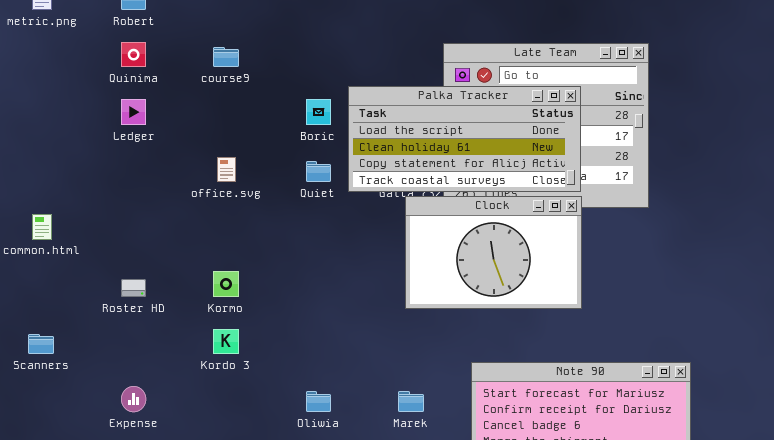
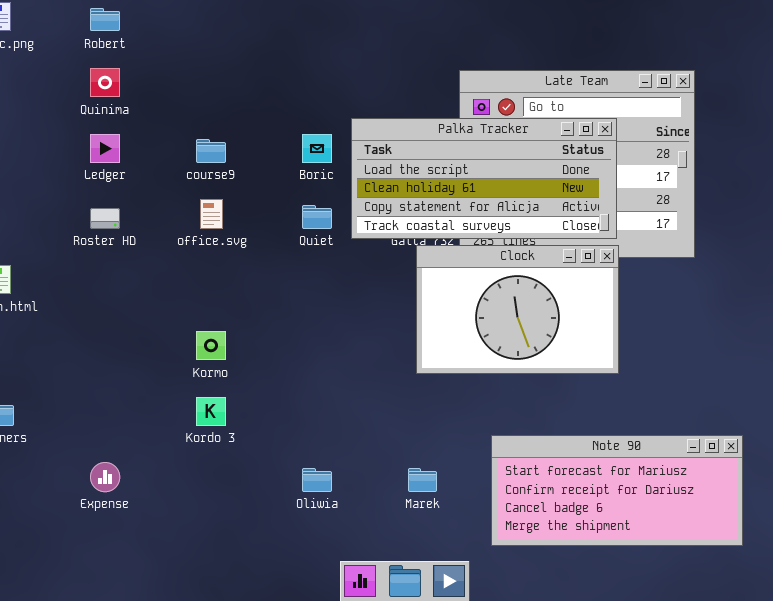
course9: [213,47,239,67] -> [196,139,226,163], moved
Roster HD: [121,279,146,297] -> [90,208,120,229], moved

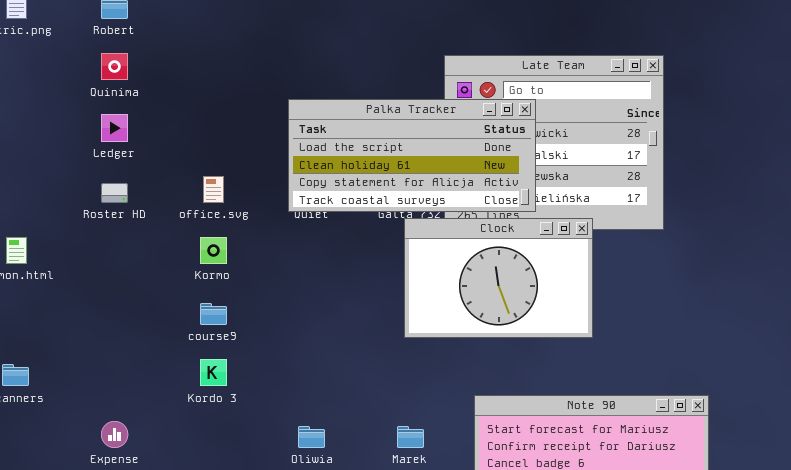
Palka Tracker: [351,118,617,239] -> [288,99,536,212], moved
course9: [196,139,226,163] -> [200,303,227,325], moved
Kormo: [196,331,226,360] -> [200,237,227,264], moved

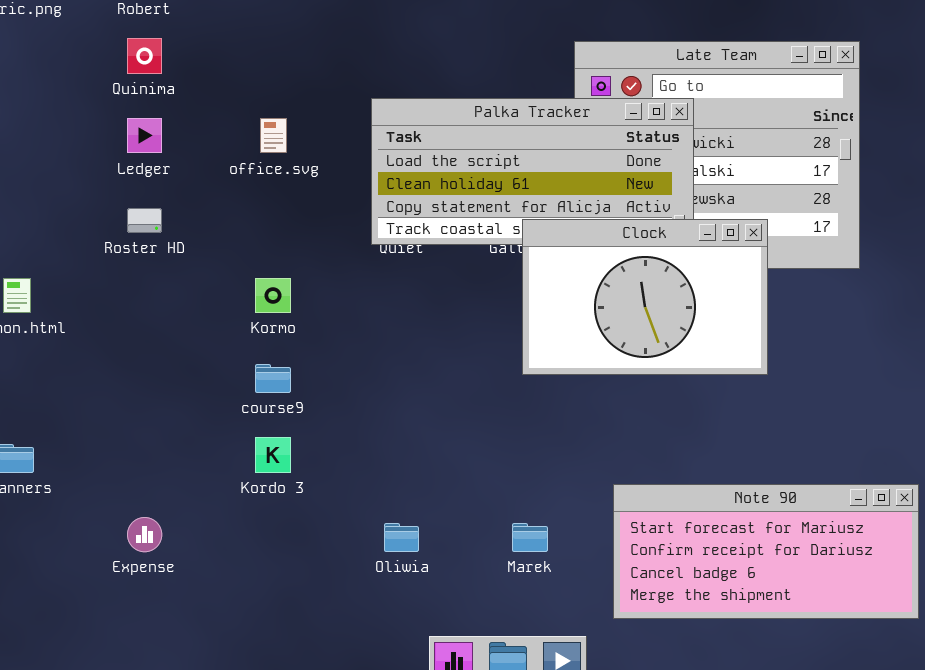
office.svg: [203,176,224,203] -> [260,118,287,153], moved
Clock: [404,218,593,338] -> [522,219,768,375], moved

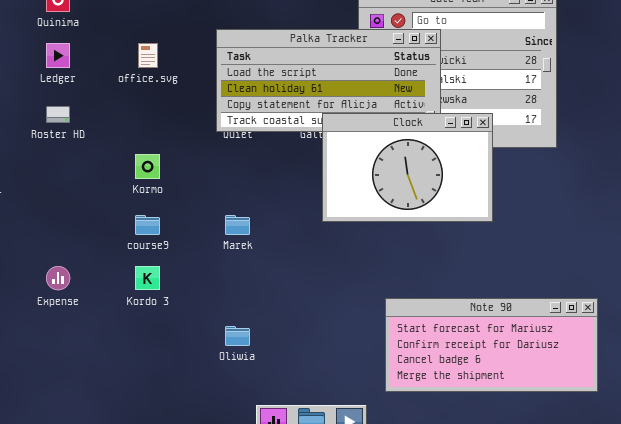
Expense: [127,517,162,552] -> [46,266,70,290], moved
Marek: [512,523,548,552] -> [225,215,250,235], moved

